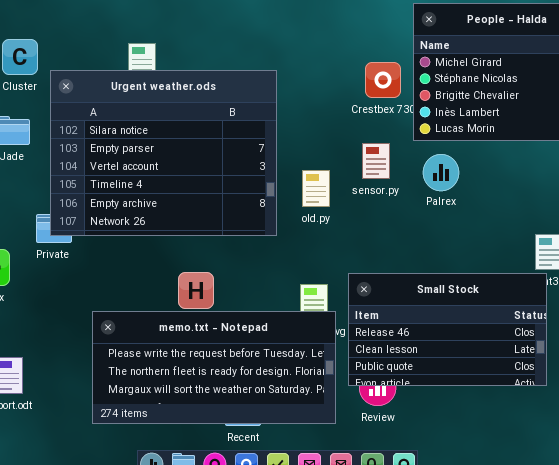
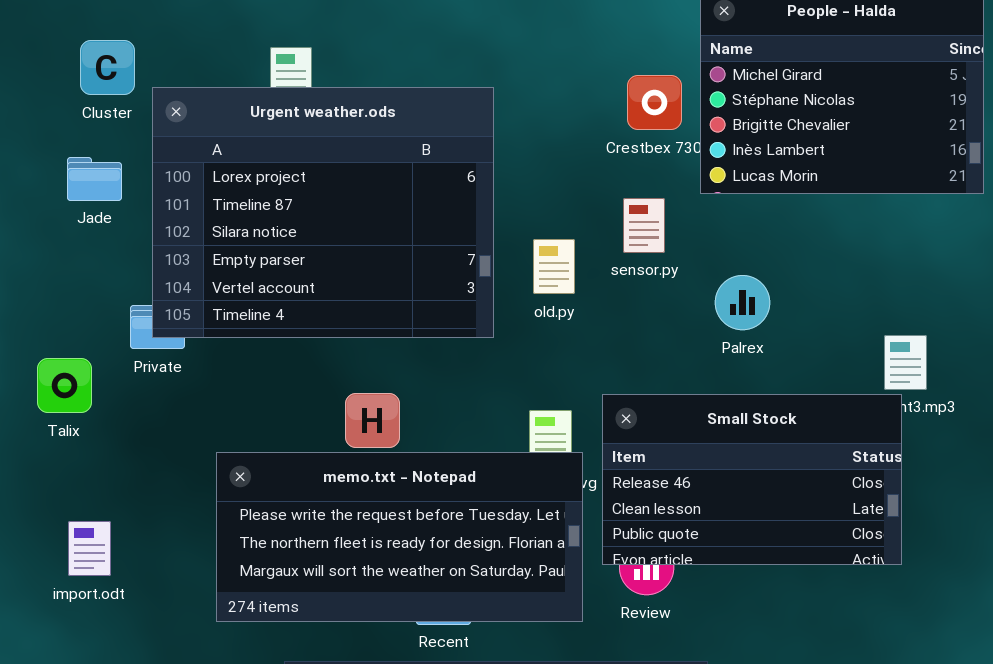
Urgent weather.ods: [50,70,277,236] -> [152,87,494,338], scrolled up 2 rows
Palrex: [423,154,459,191] -> [715,275,770,330], moved

